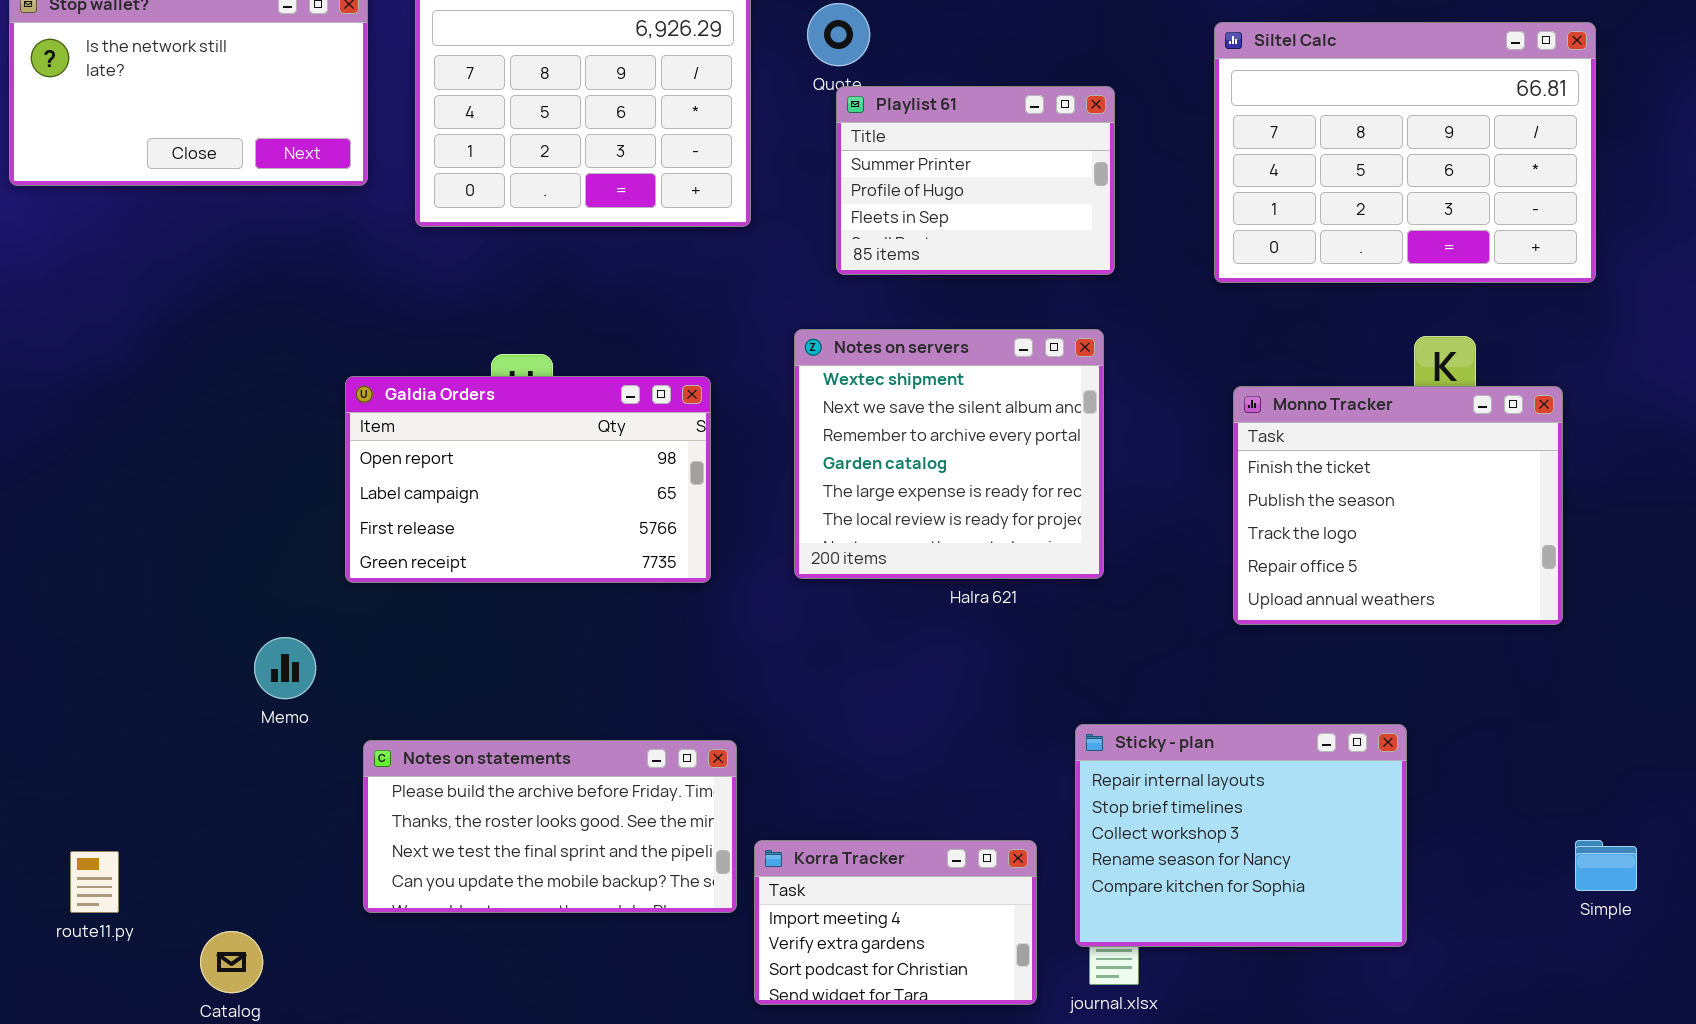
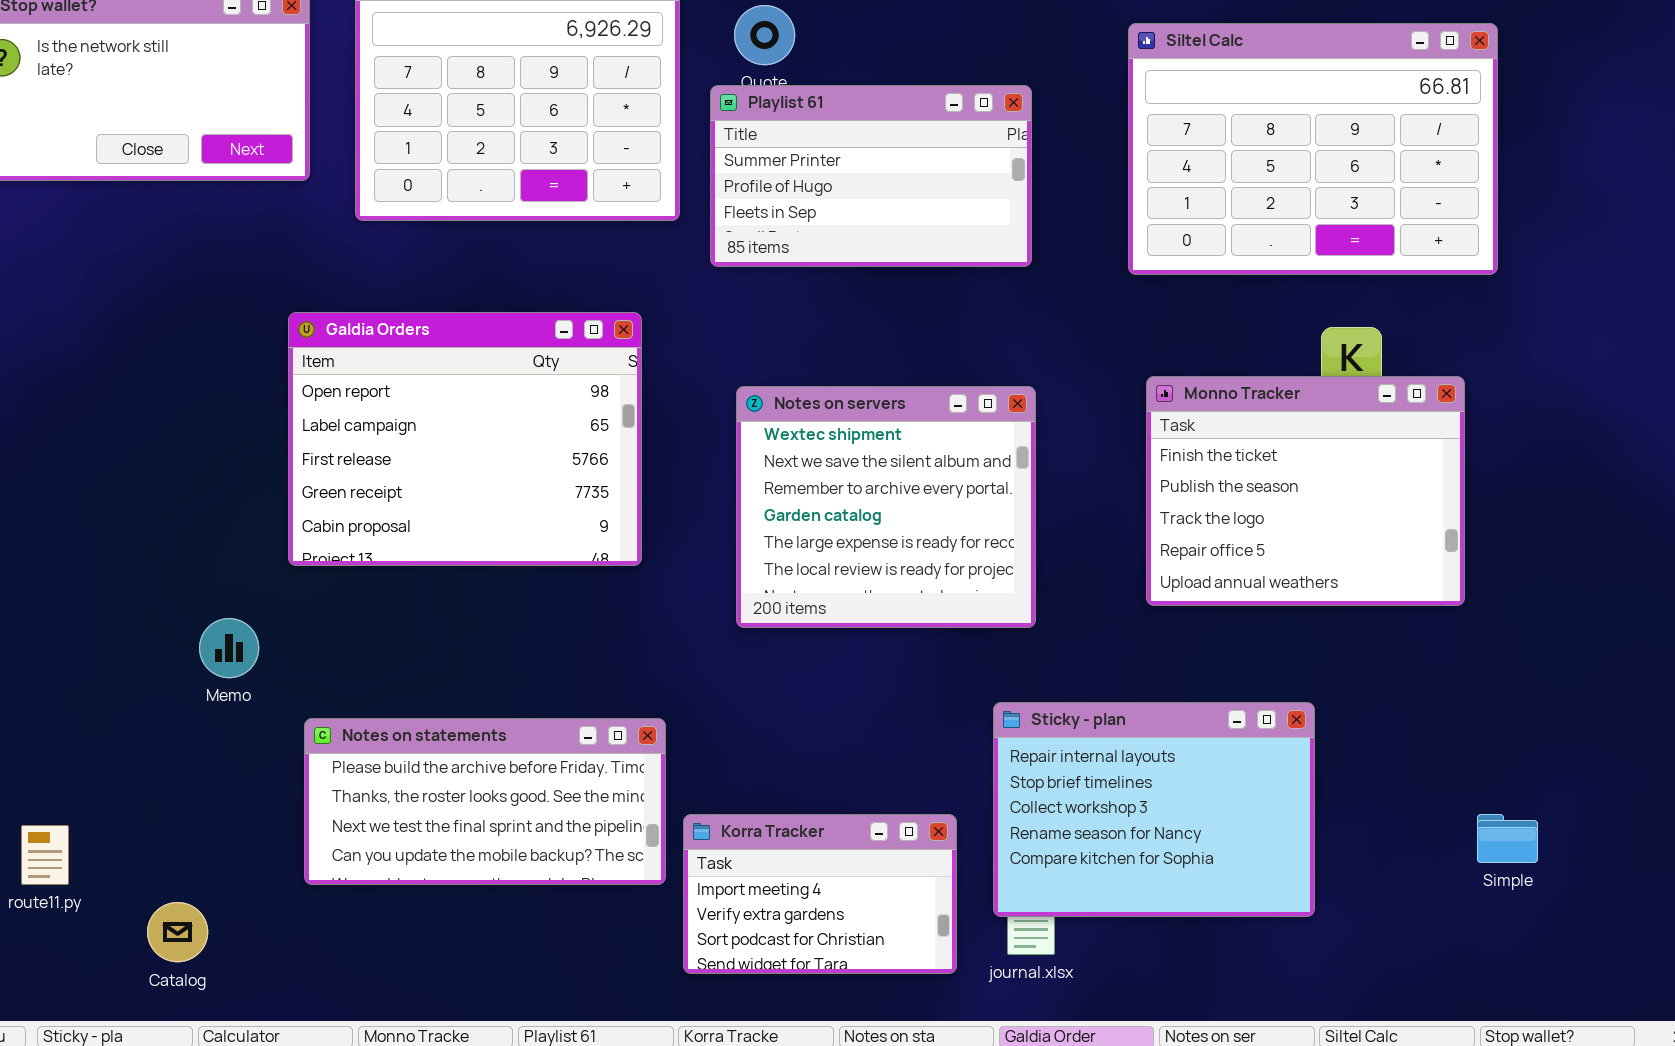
Playlist 61: [836,86,1115,275] -> [710,85,1032,267], resized
Notes on servers: [794,329,1104,579] -> [736,386,1036,628], moved
Galdia Orders: [345,376,711,583] -> [288,312,642,566], resized

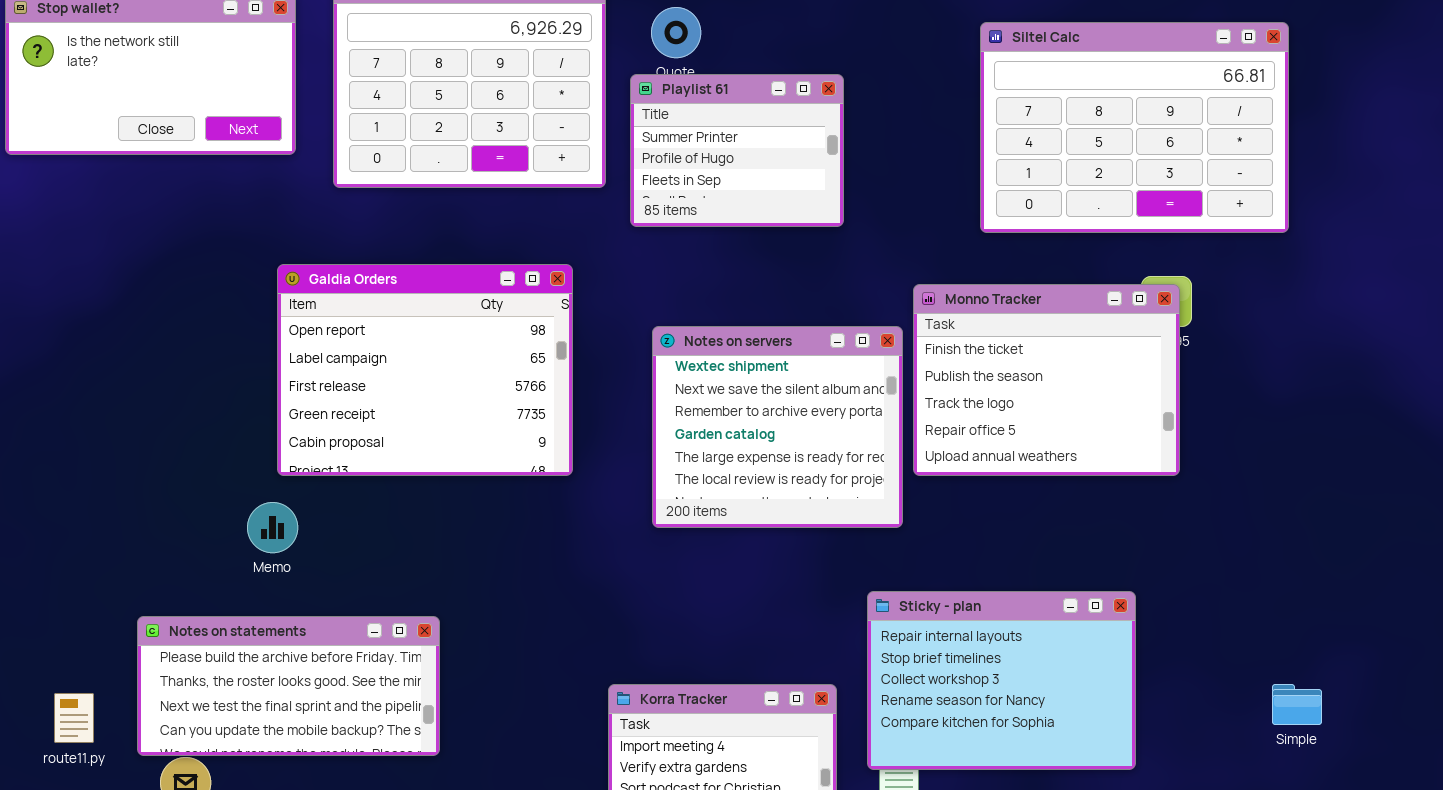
Playlist 61: [710,85,1032,267] -> [630,74,844,227], resized
Monno Tracker: [1146,376,1465,606] -> [913,284,1180,476], moved
Memo: [199,618,259,678] -> [247,502,298,553], moved
Notes on statements: [304,718,666,885] -> [137,616,440,756], moved

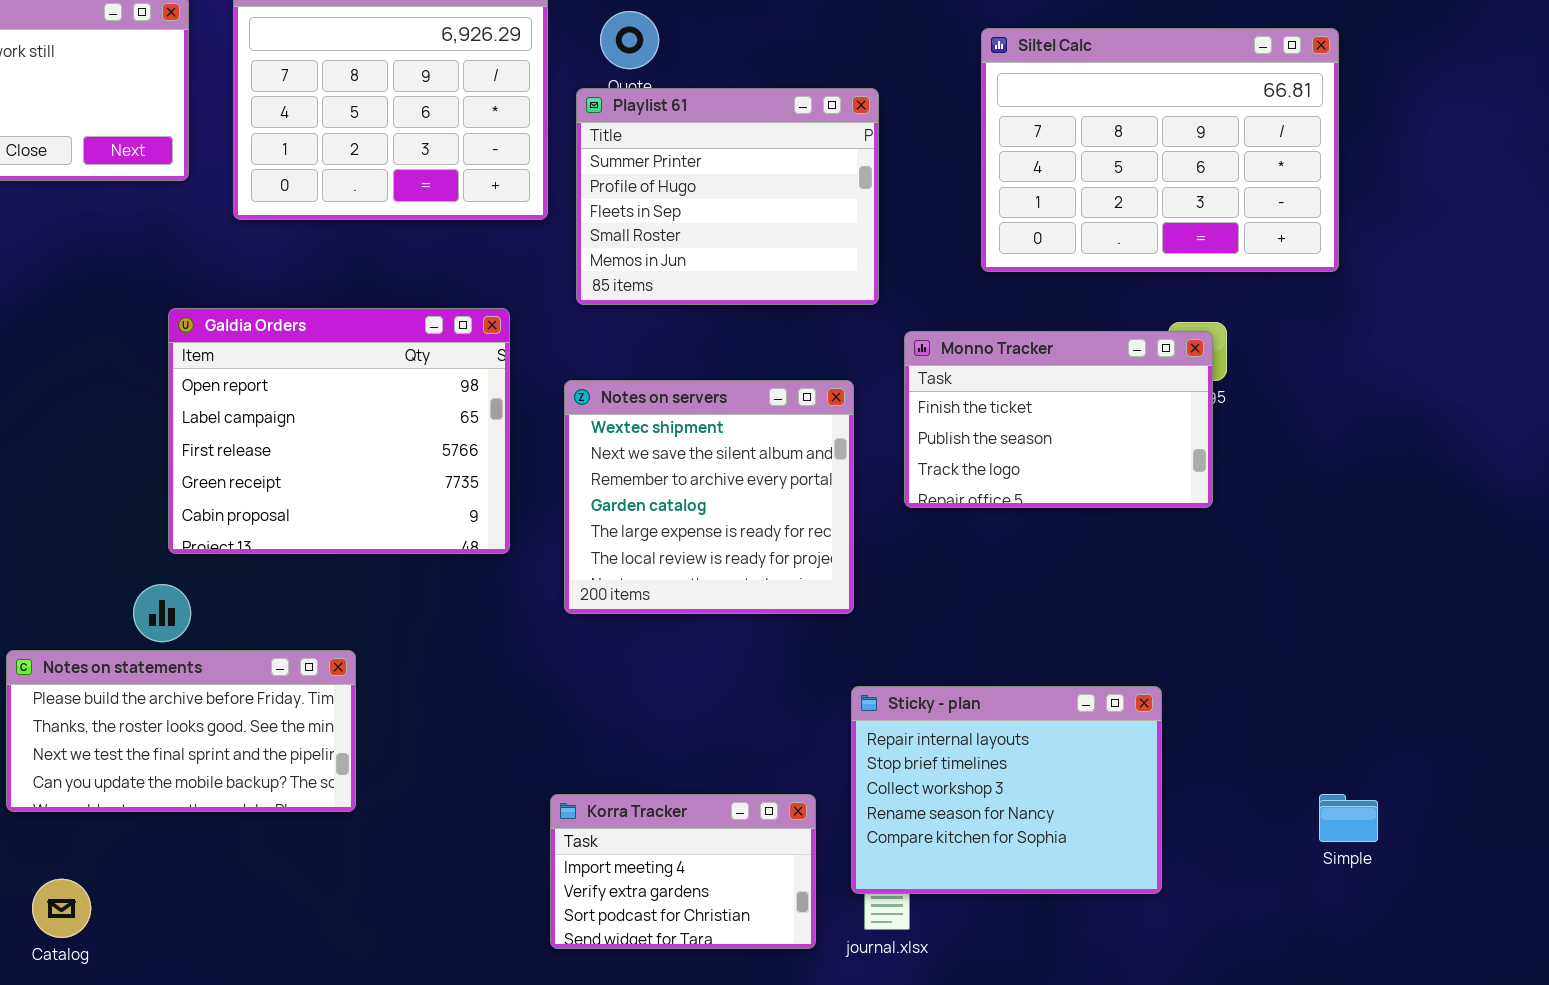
Playlist 61: [630,74,844,227] -> [576,88,879,305], resized
Monno Tracker: [913,284,1180,476] -> [904,331,1213,508], resized
Notes on servers: [652,326,903,528] -> [564,380,854,614], moved
Notes on statements: [137,616,440,756] -> [6,650,356,812], moved

